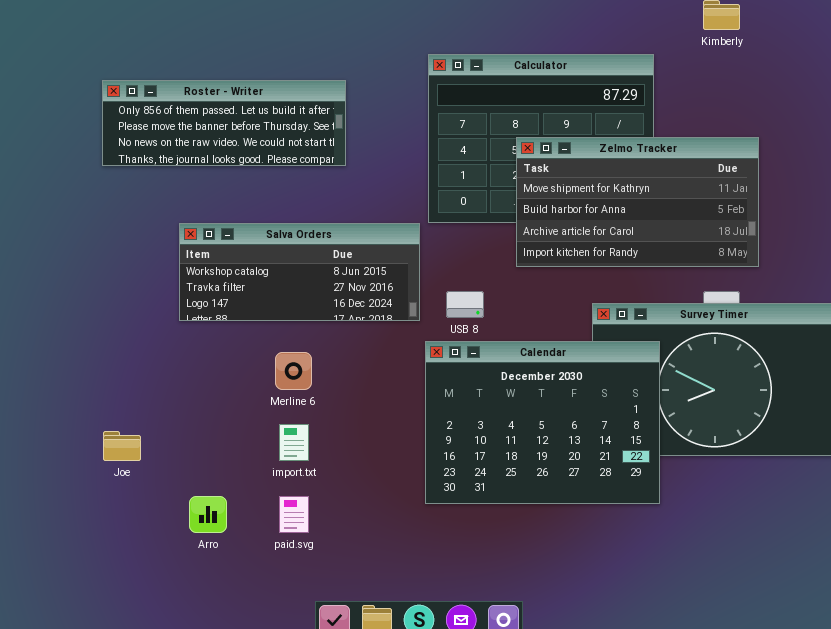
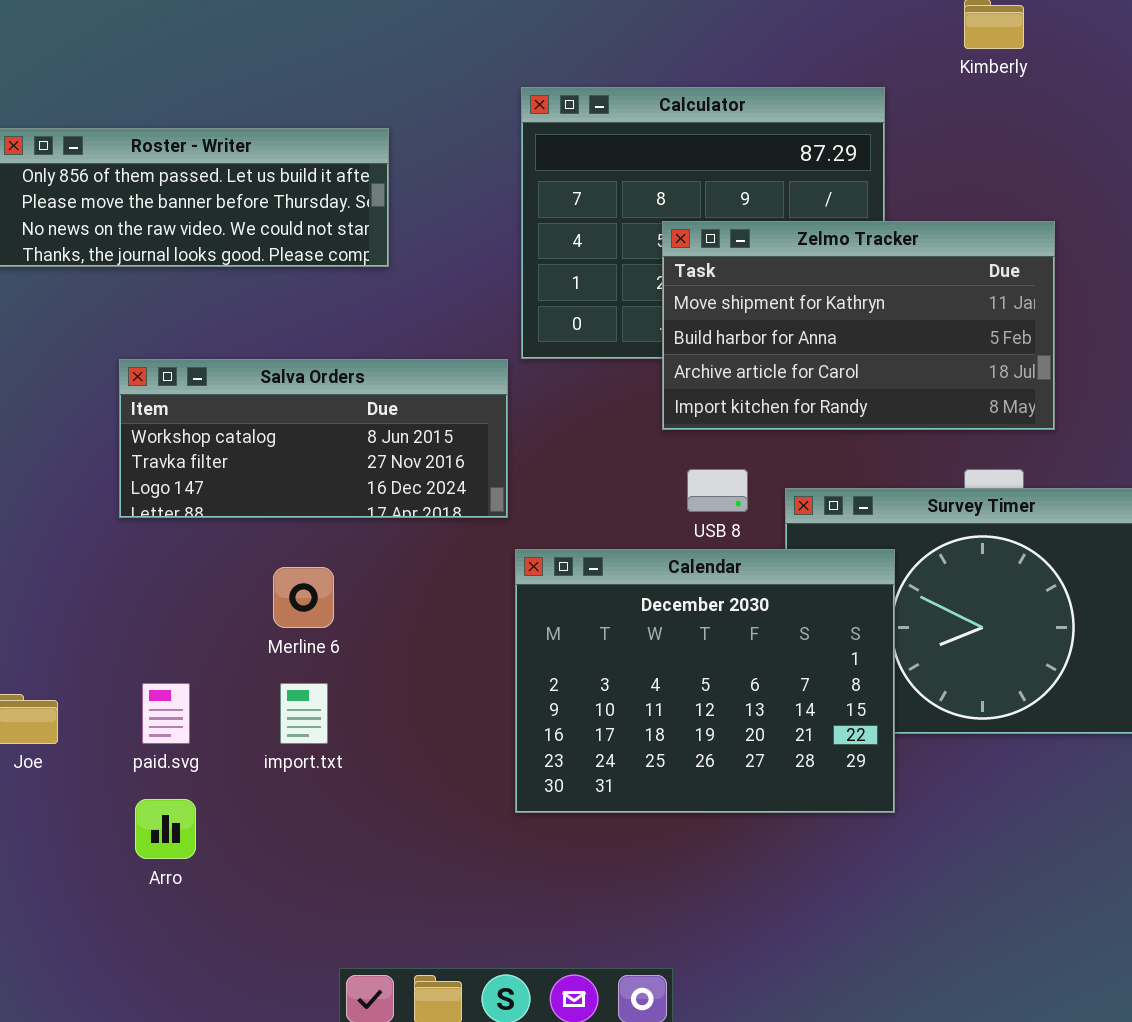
USB 8: [446,291,484,318] -> [687,469,748,512], moved
paid.svg: [279,496,309,533] -> [142,683,190,744], moved

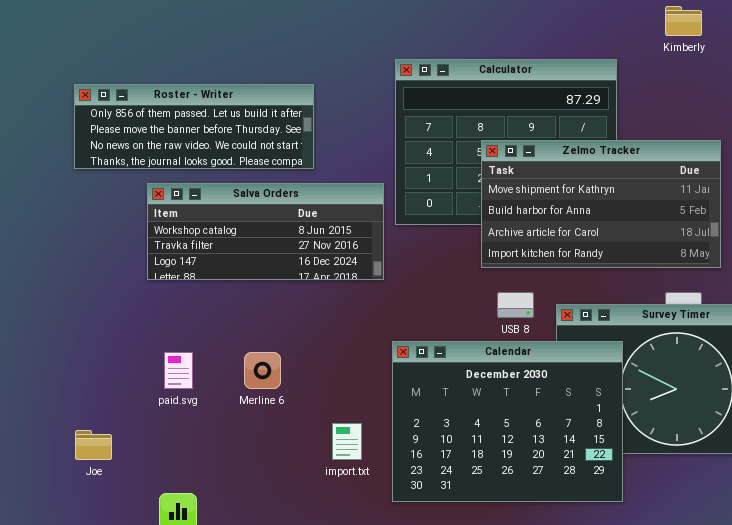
Salva Orders: [119,359,508,518] -> [147,183,384,280], moved
paid.svg: [142,683,190,744] -> [164,352,193,389], moved
import.txt: [280,683,328,744] -> [332,423,362,460], moved

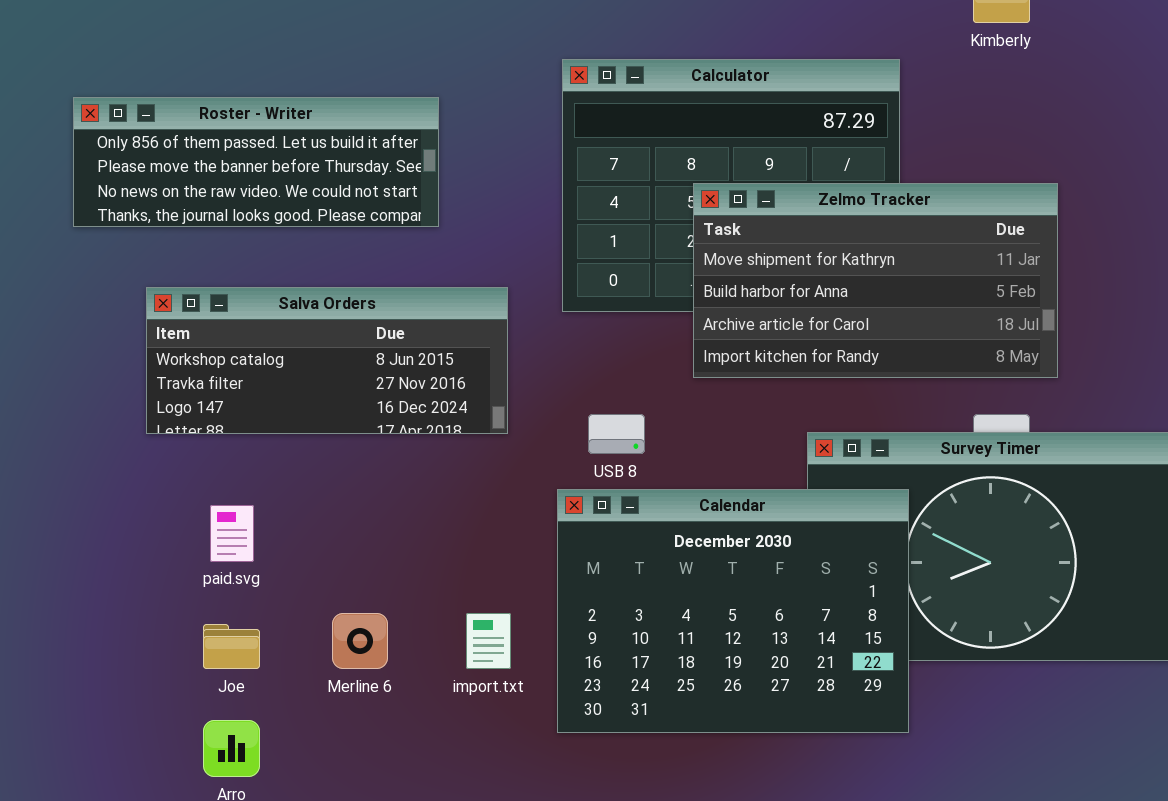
Salva Orders: [147,183,384,280] -> [146,287,508,434], moved
USB 8: [497,292,534,318] -> [588,414,645,454], moved
Merline 6: [244,352,281,389] -> [332,613,388,669], moved
Joe: [75,430,112,460] -> [203,624,260,669], moved

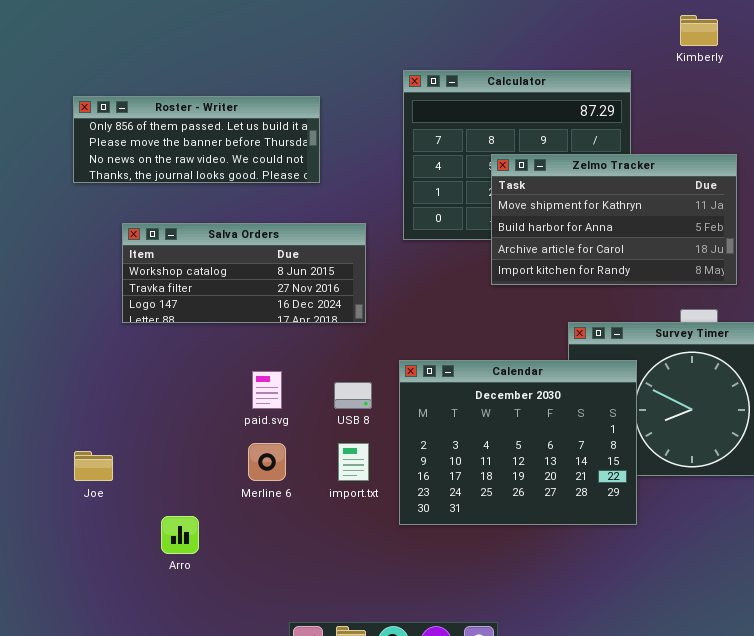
USB 8: [588,414,645,454] -> [334,382,372,409], moved
paid.svg: [210,505,254,562] -> [252,371,282,409], moved
Joe: [203,624,260,669] -> [74,451,113,481], moved

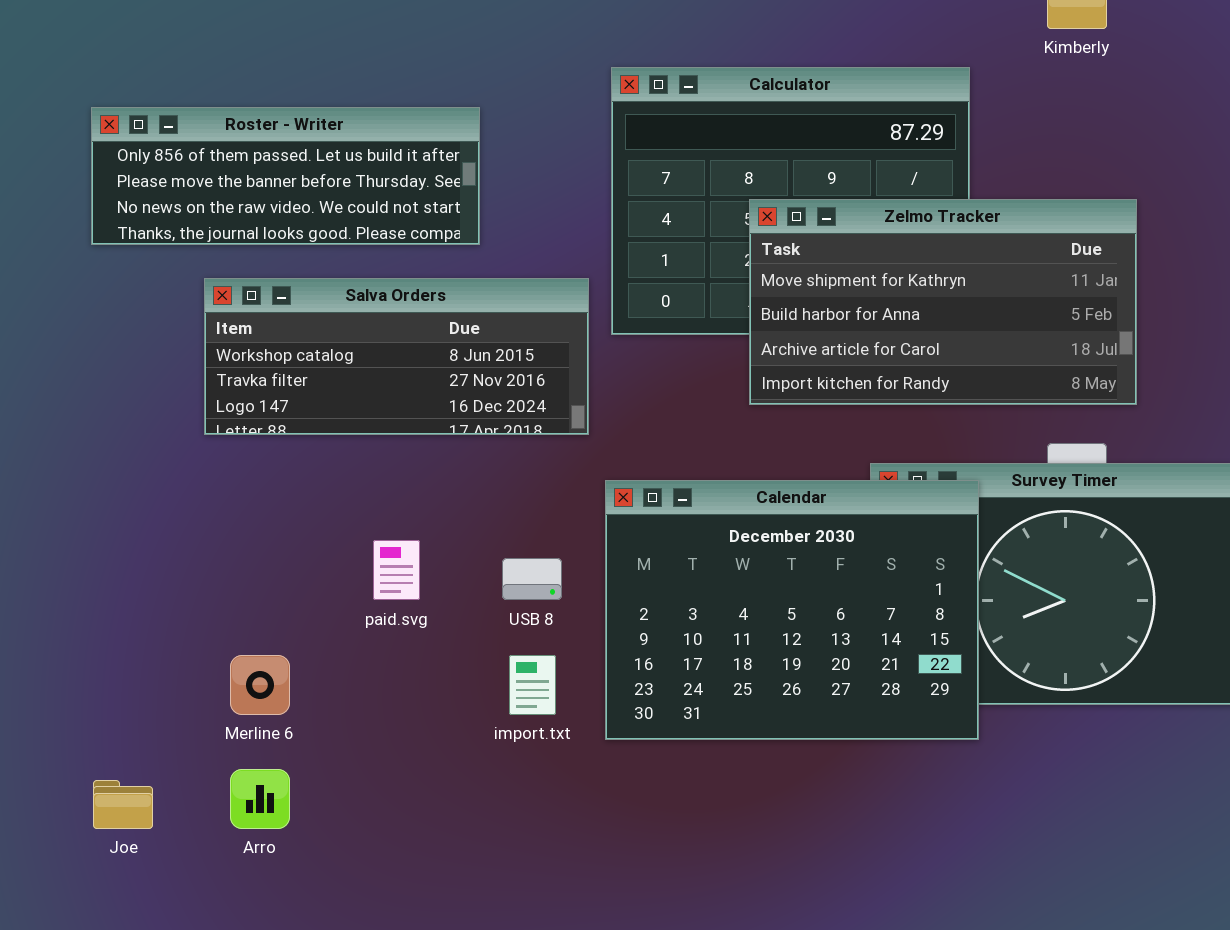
Salva Orders: [122,223,366,323] -> [204,278,589,435], moved
Calendar: [399,360,637,525] -> [605,480,979,740], moved
Merline 6: [248,443,286,481] -> [230,655,290,715], moved
Joe: [74,451,113,481] -> [93,780,153,829], moved

